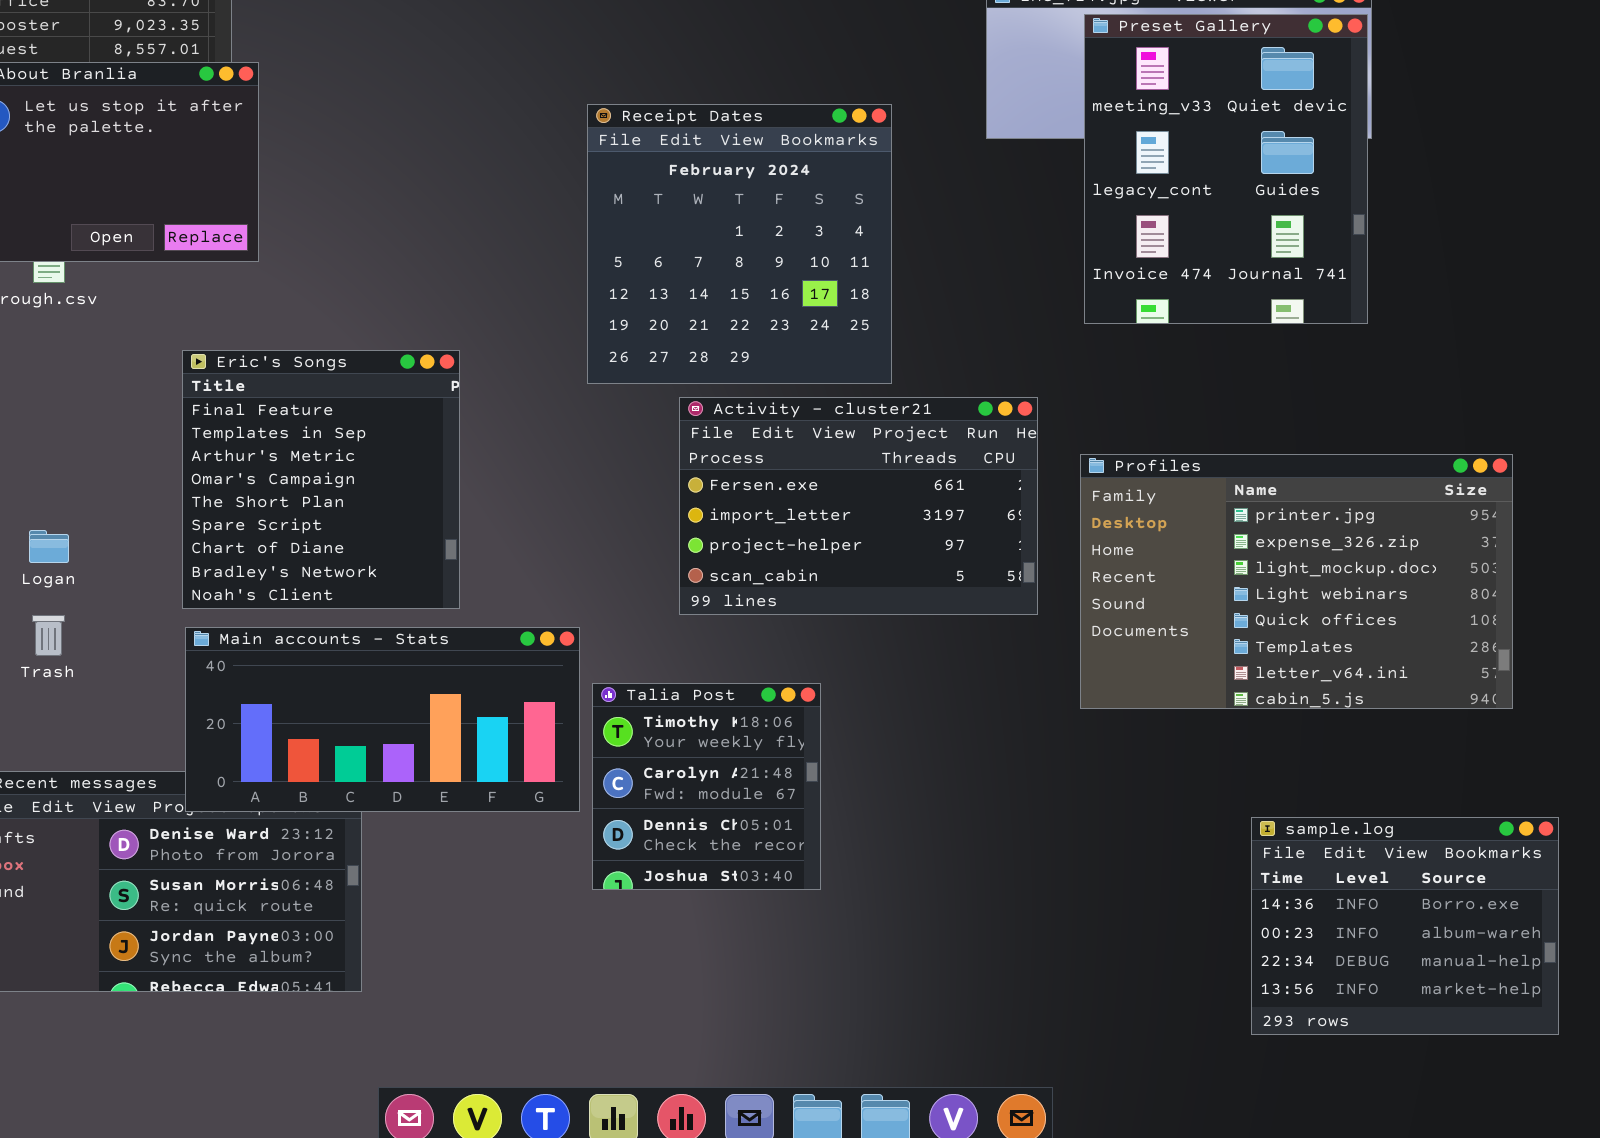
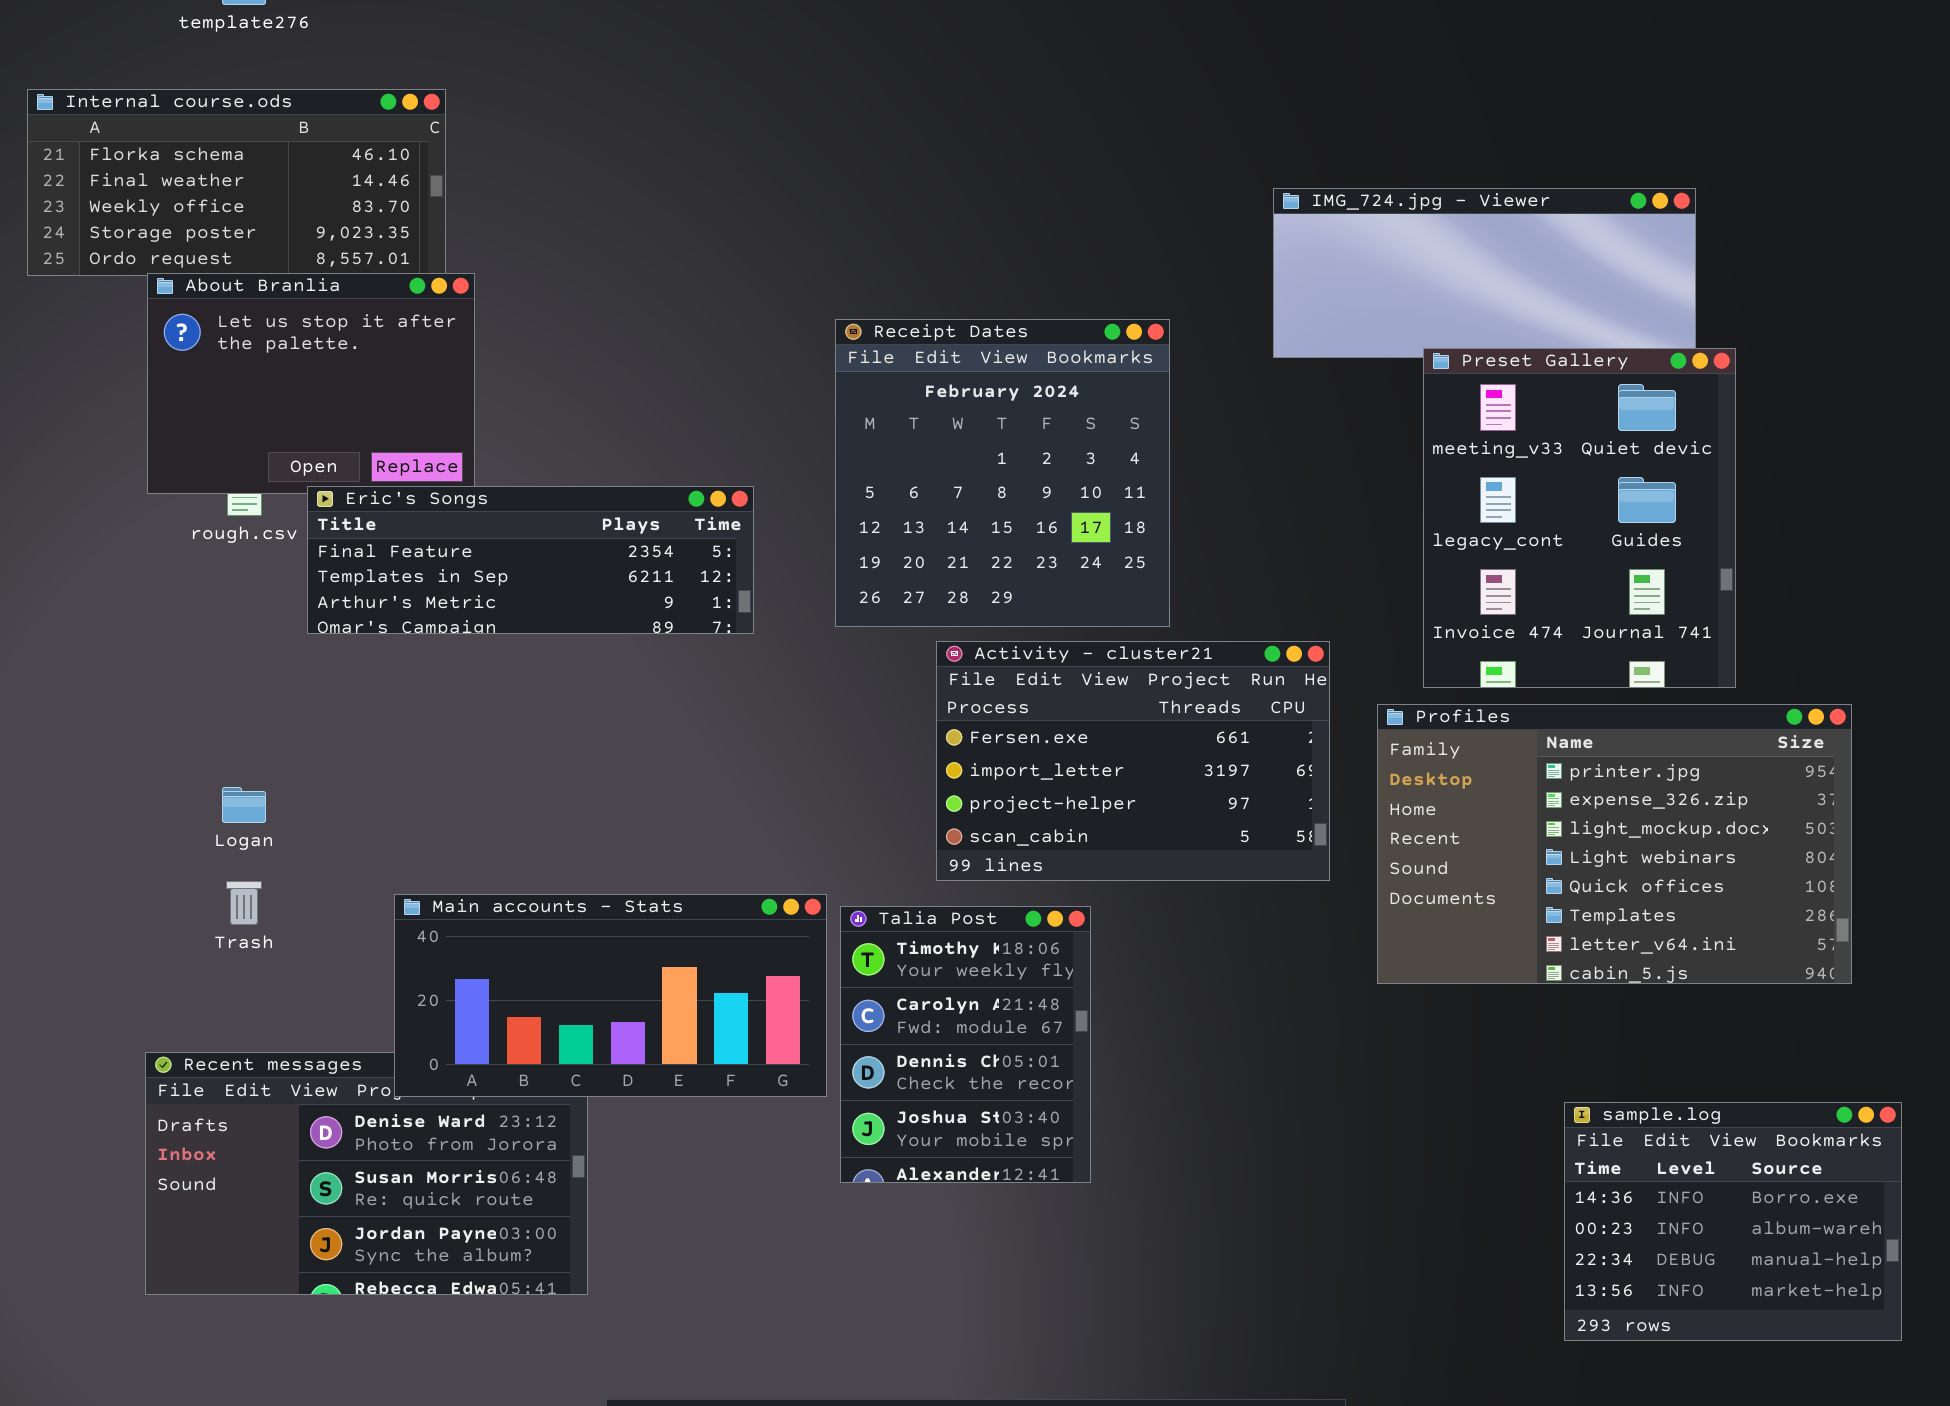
Preset Gallery: [1084,14,1368,324] -> [1423,348,1736,688], moved
Eric's Songs: [182,350,460,609] -> [307,486,754,634], moved, resized
Talia Post: [592,683,821,890] -> [840,906,1091,1183], resized

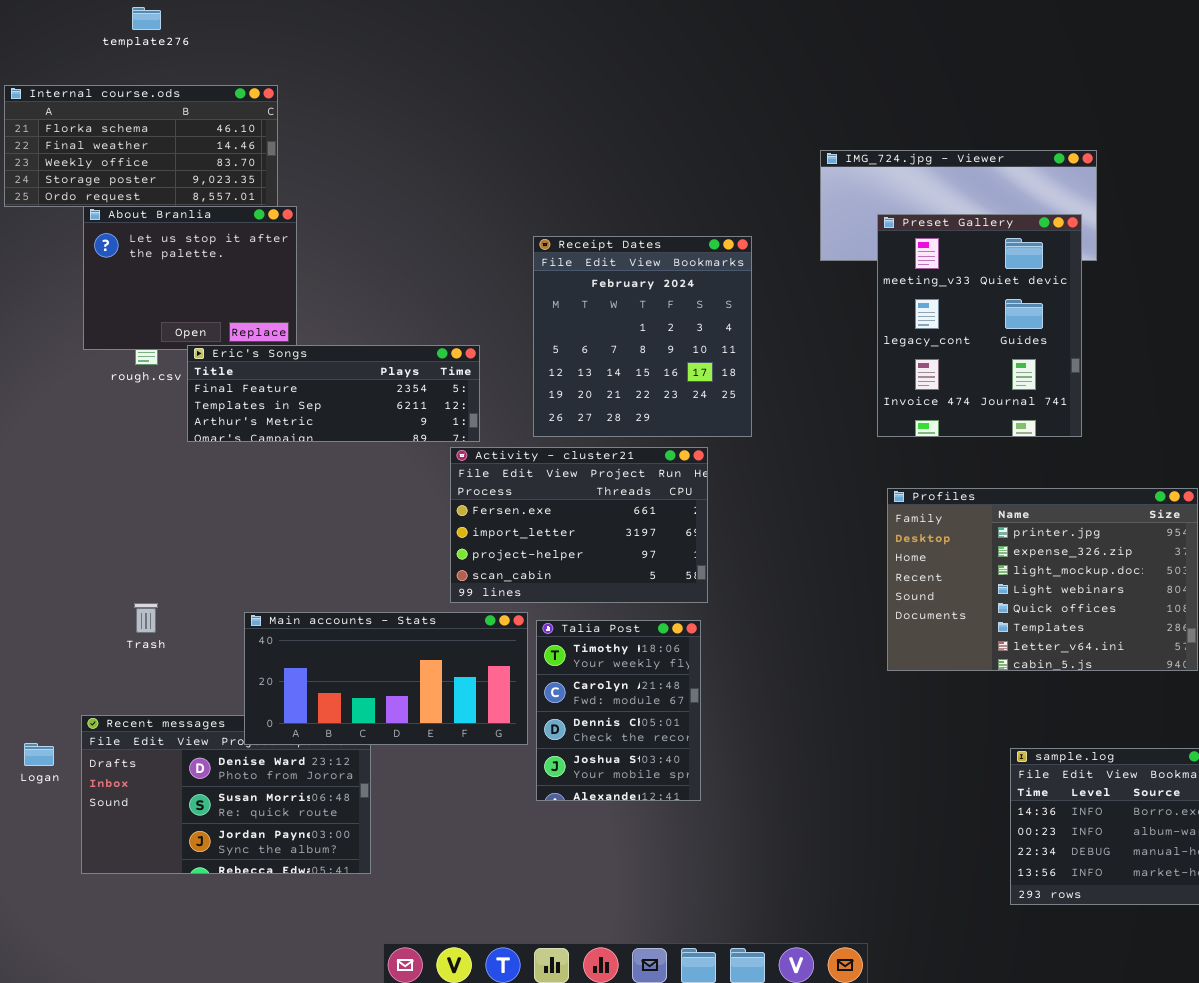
Preset Gallery: [1423,348,1736,688] -> [877,214,1082,437], moved
Activity - cluster21: [936,641,1330,881] -> [450,447,708,603], moved
Logan: [222,787,266,823] -> [24,743,54,766], moved

